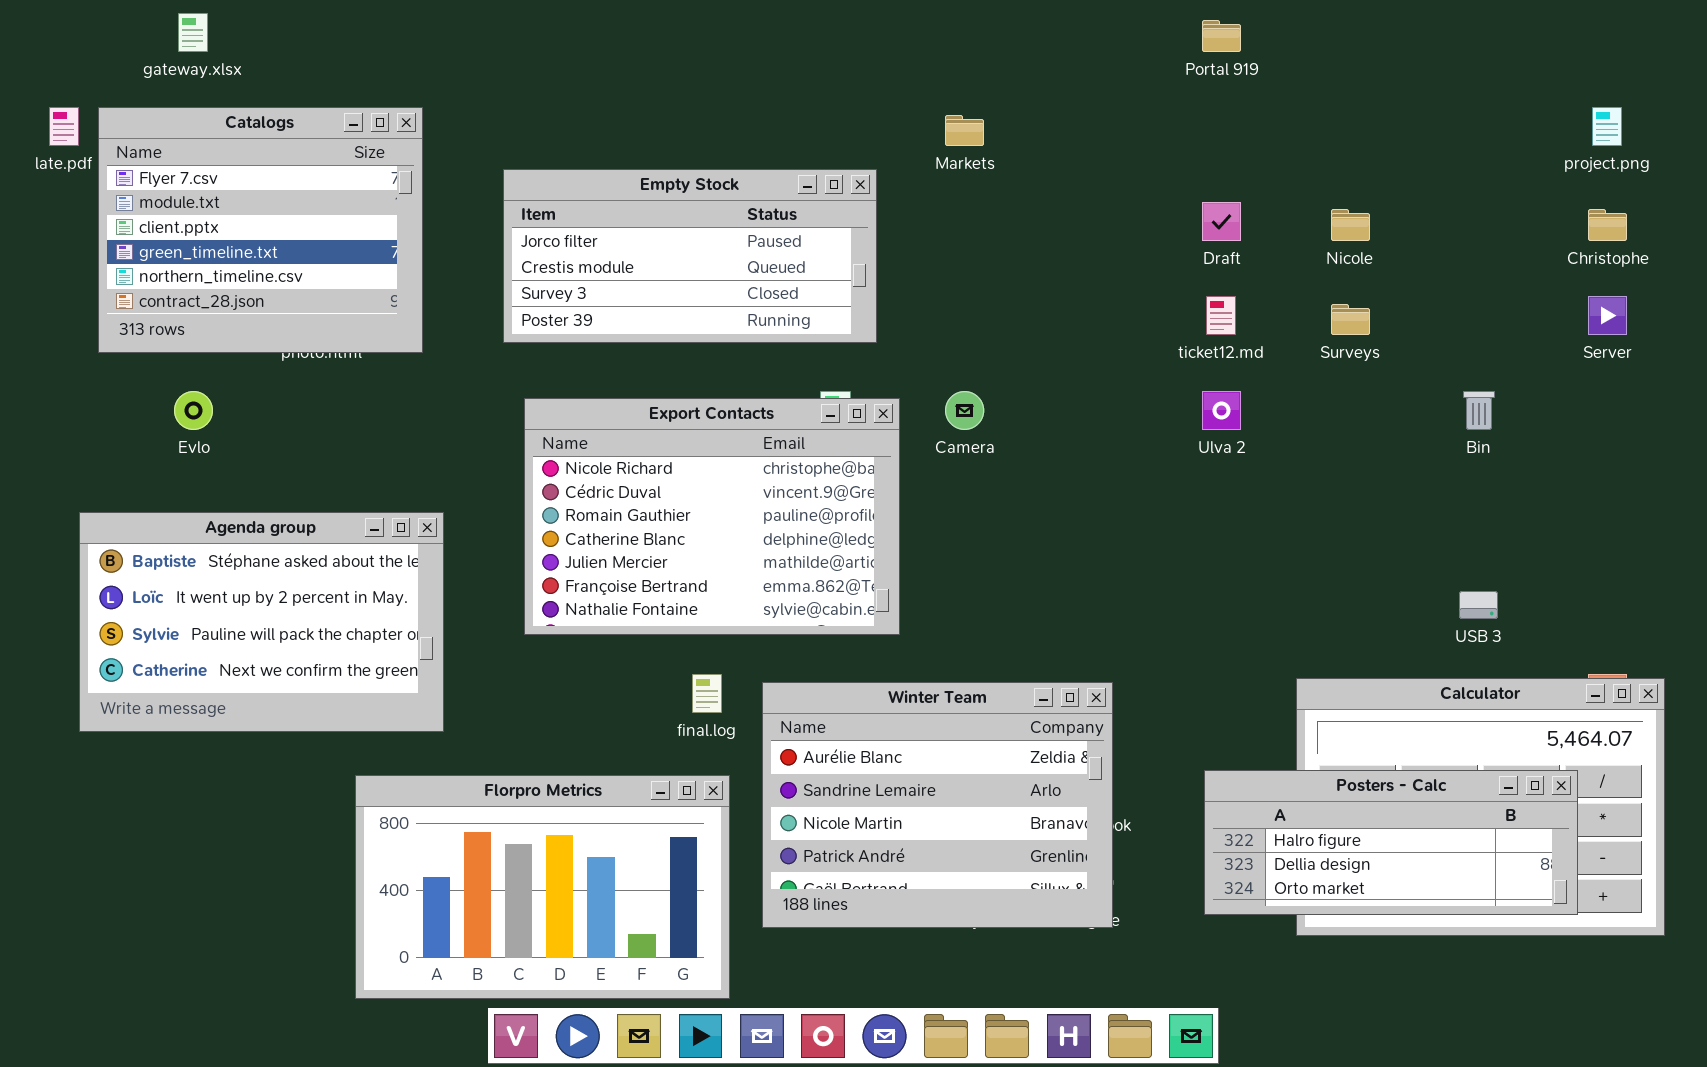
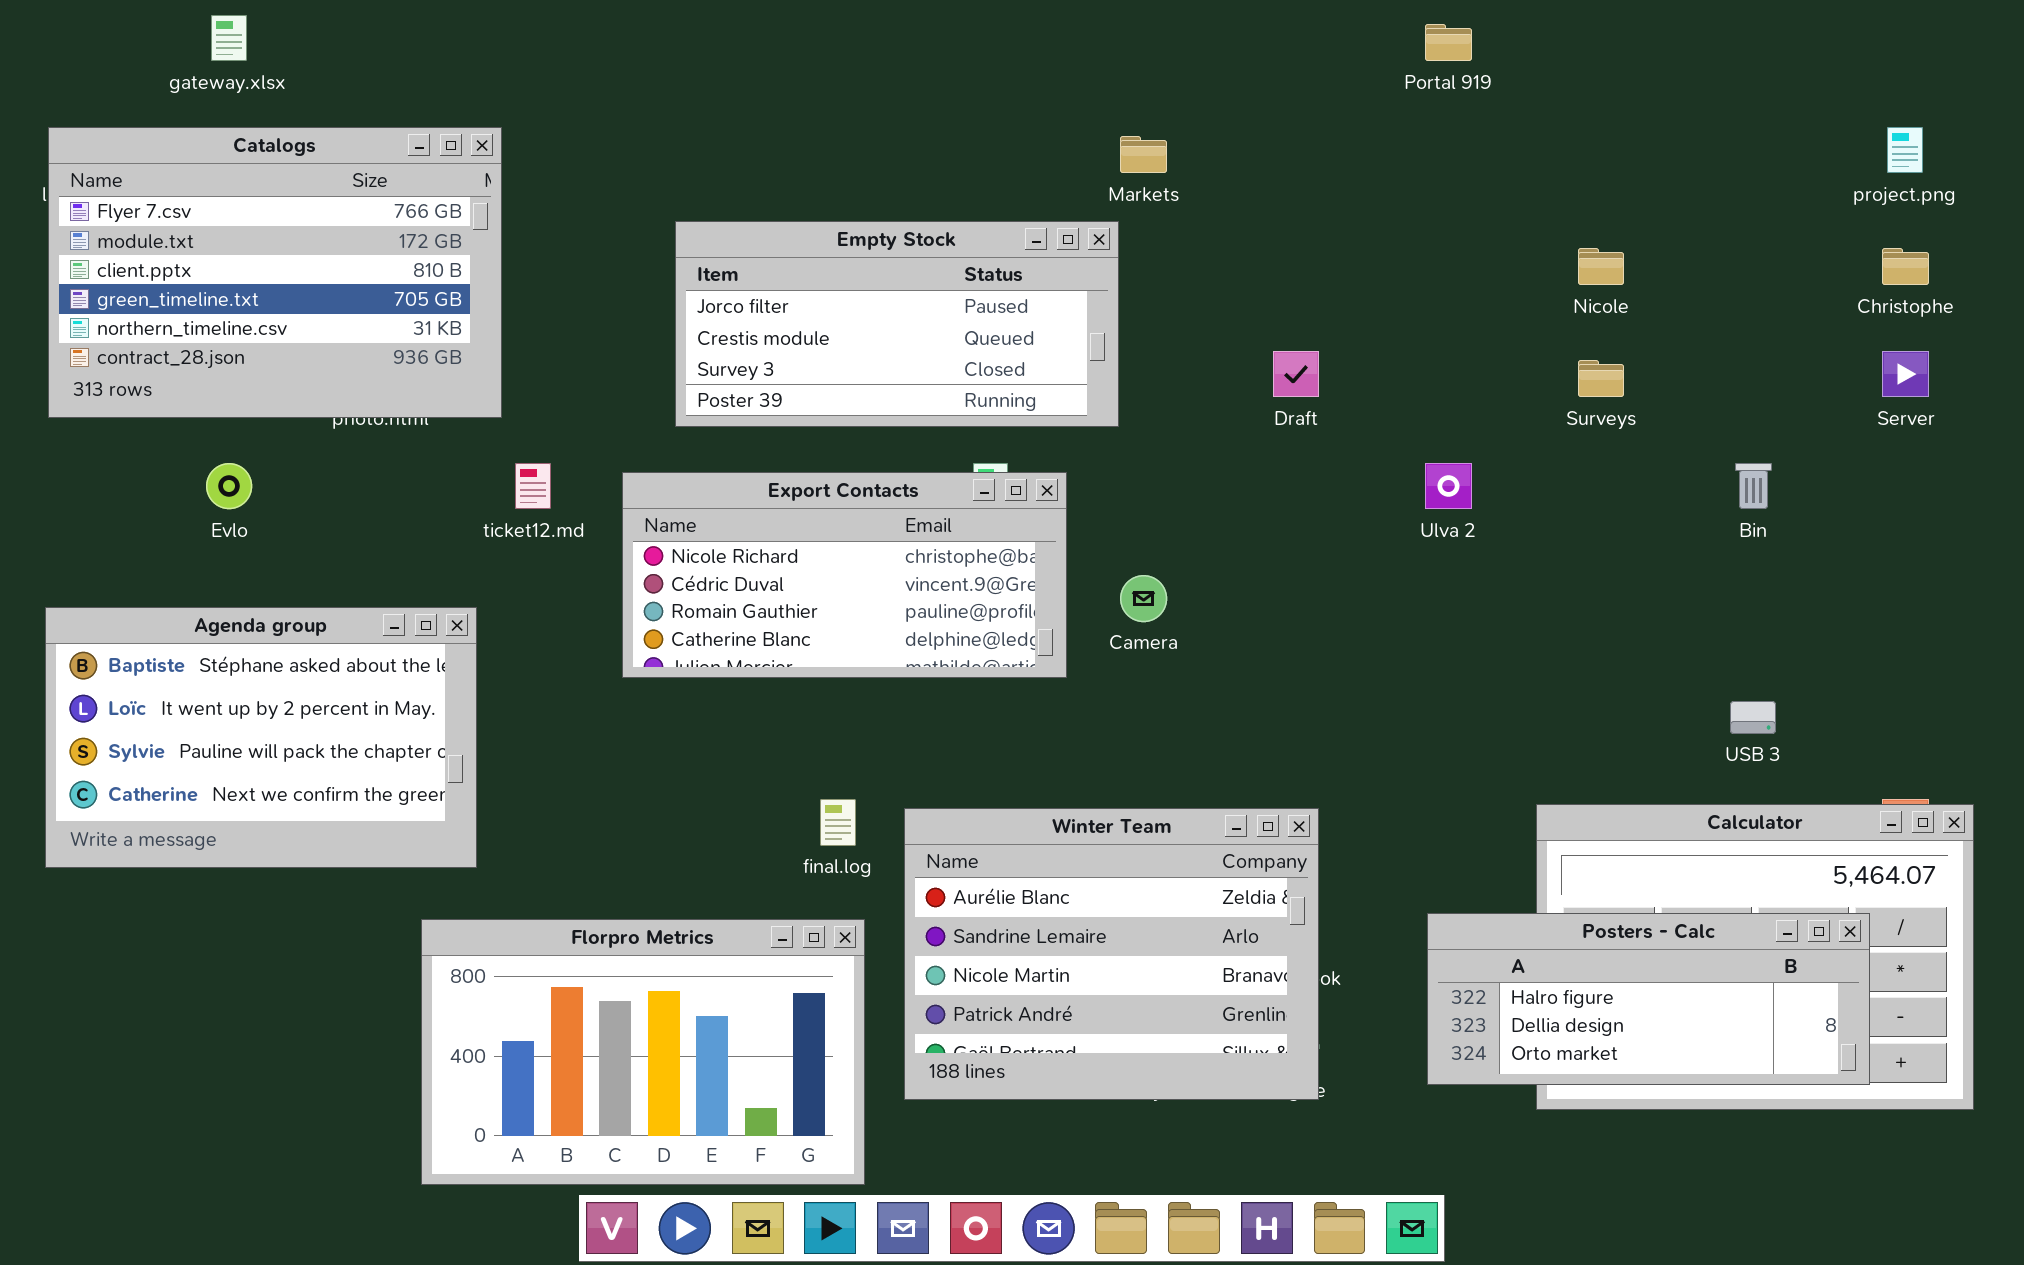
Catalogs: [98,107,423,353] -> [48,127,502,418], resized
Empty Stock: [503,169,877,343] -> [675,221,1119,427], moved
Draft: [1202,202,1241,241] -> [1273,351,1319,397], moved
ticket12.md: [1206,296,1236,335] -> [515,463,551,509], moved
Camera: [945,391,984,430] -> [1120,575,1167,622], moved
Export Contacts: [524,398,900,635] -> [622,472,1067,678], resized
Agenda group: [79,512,444,732] -> [45,607,477,868], moved

